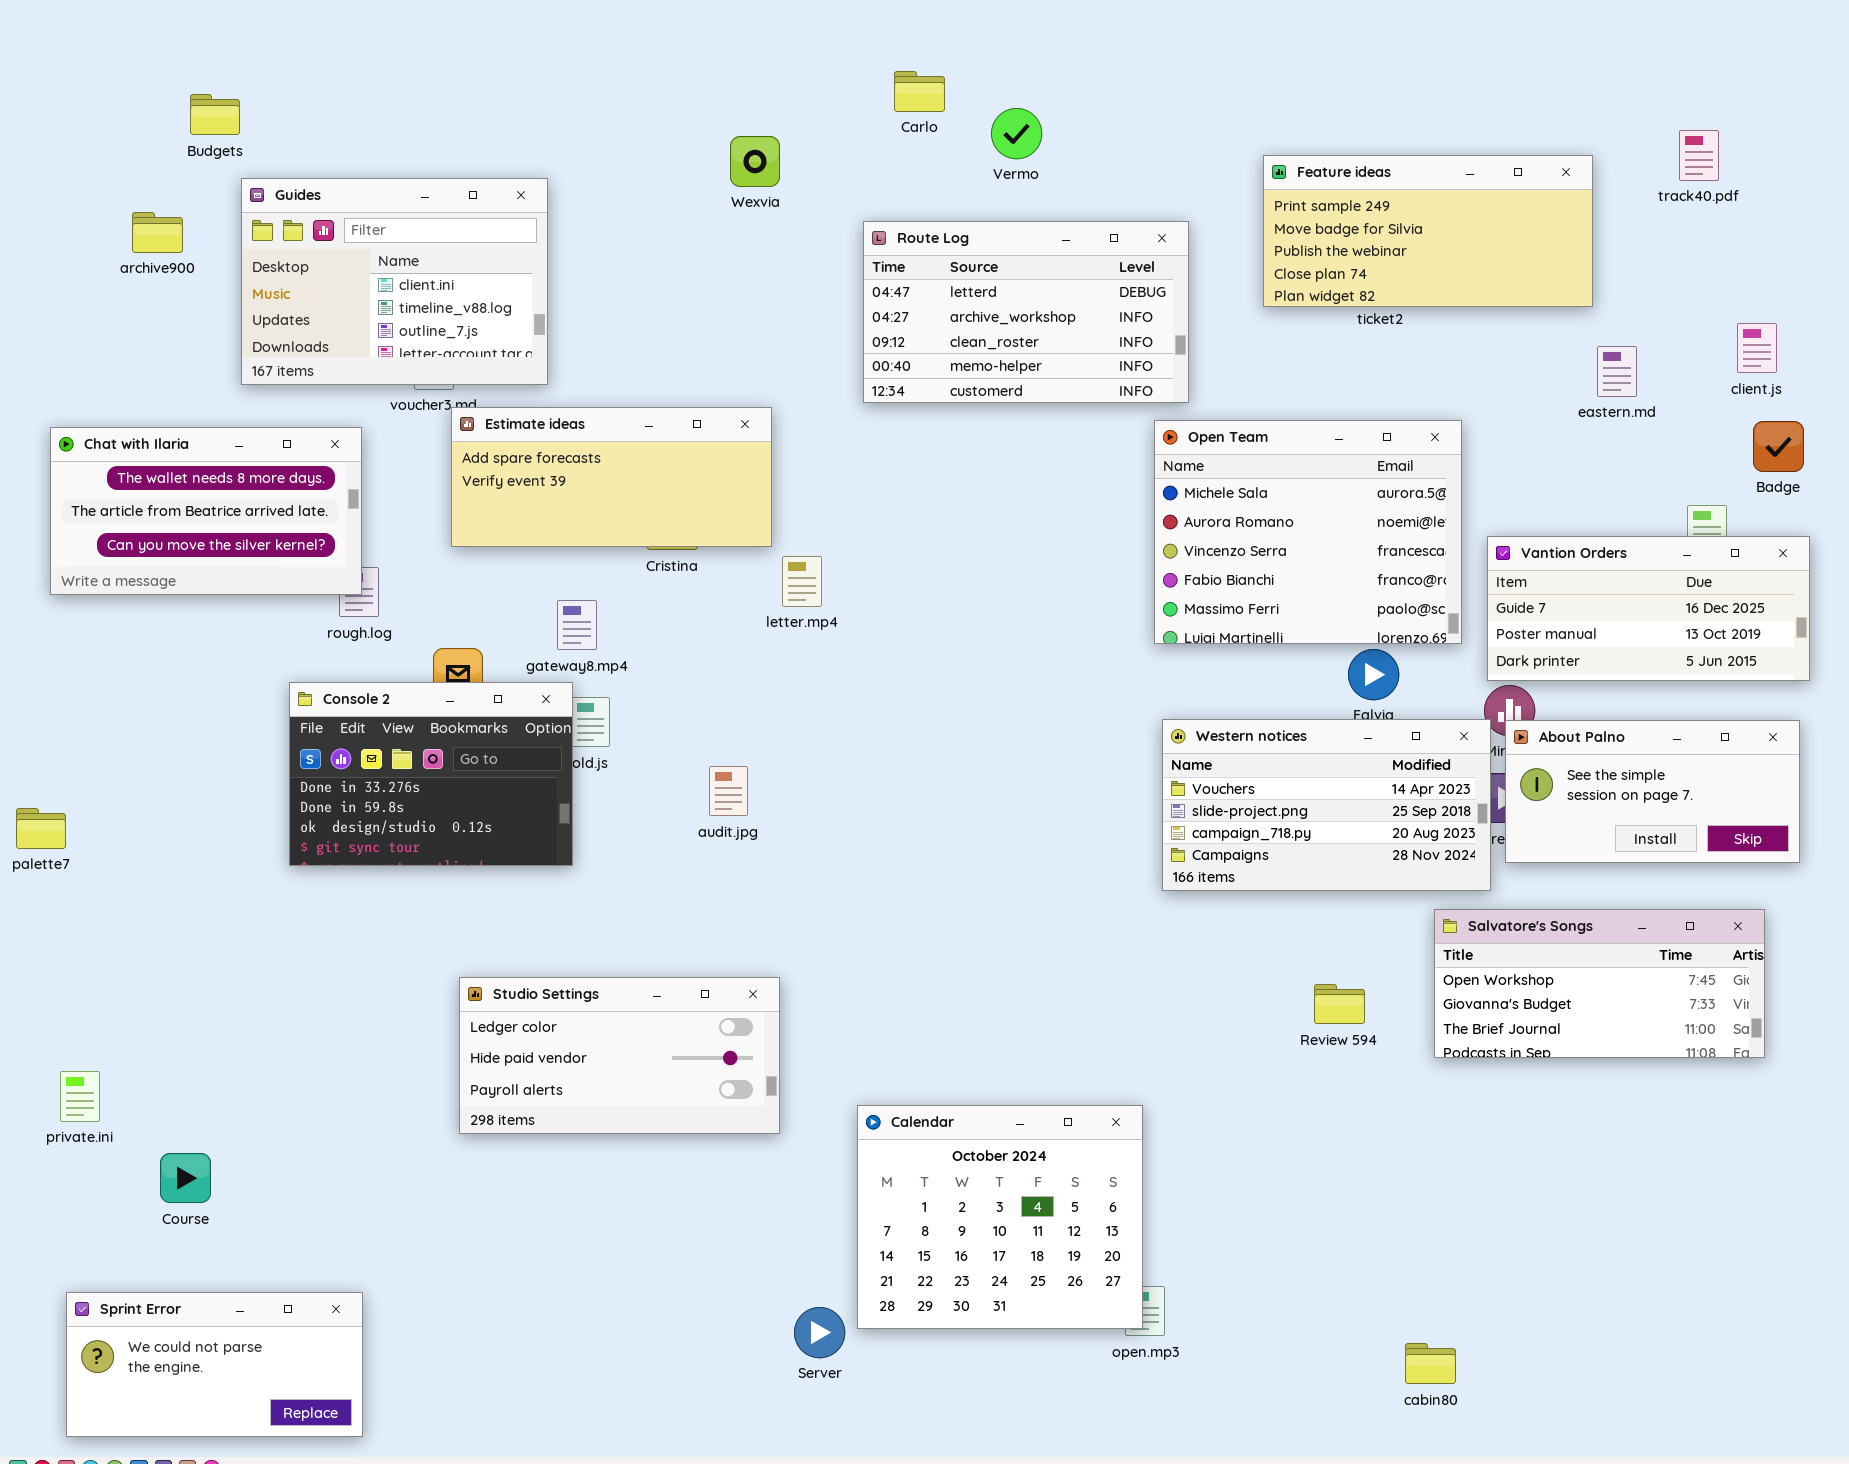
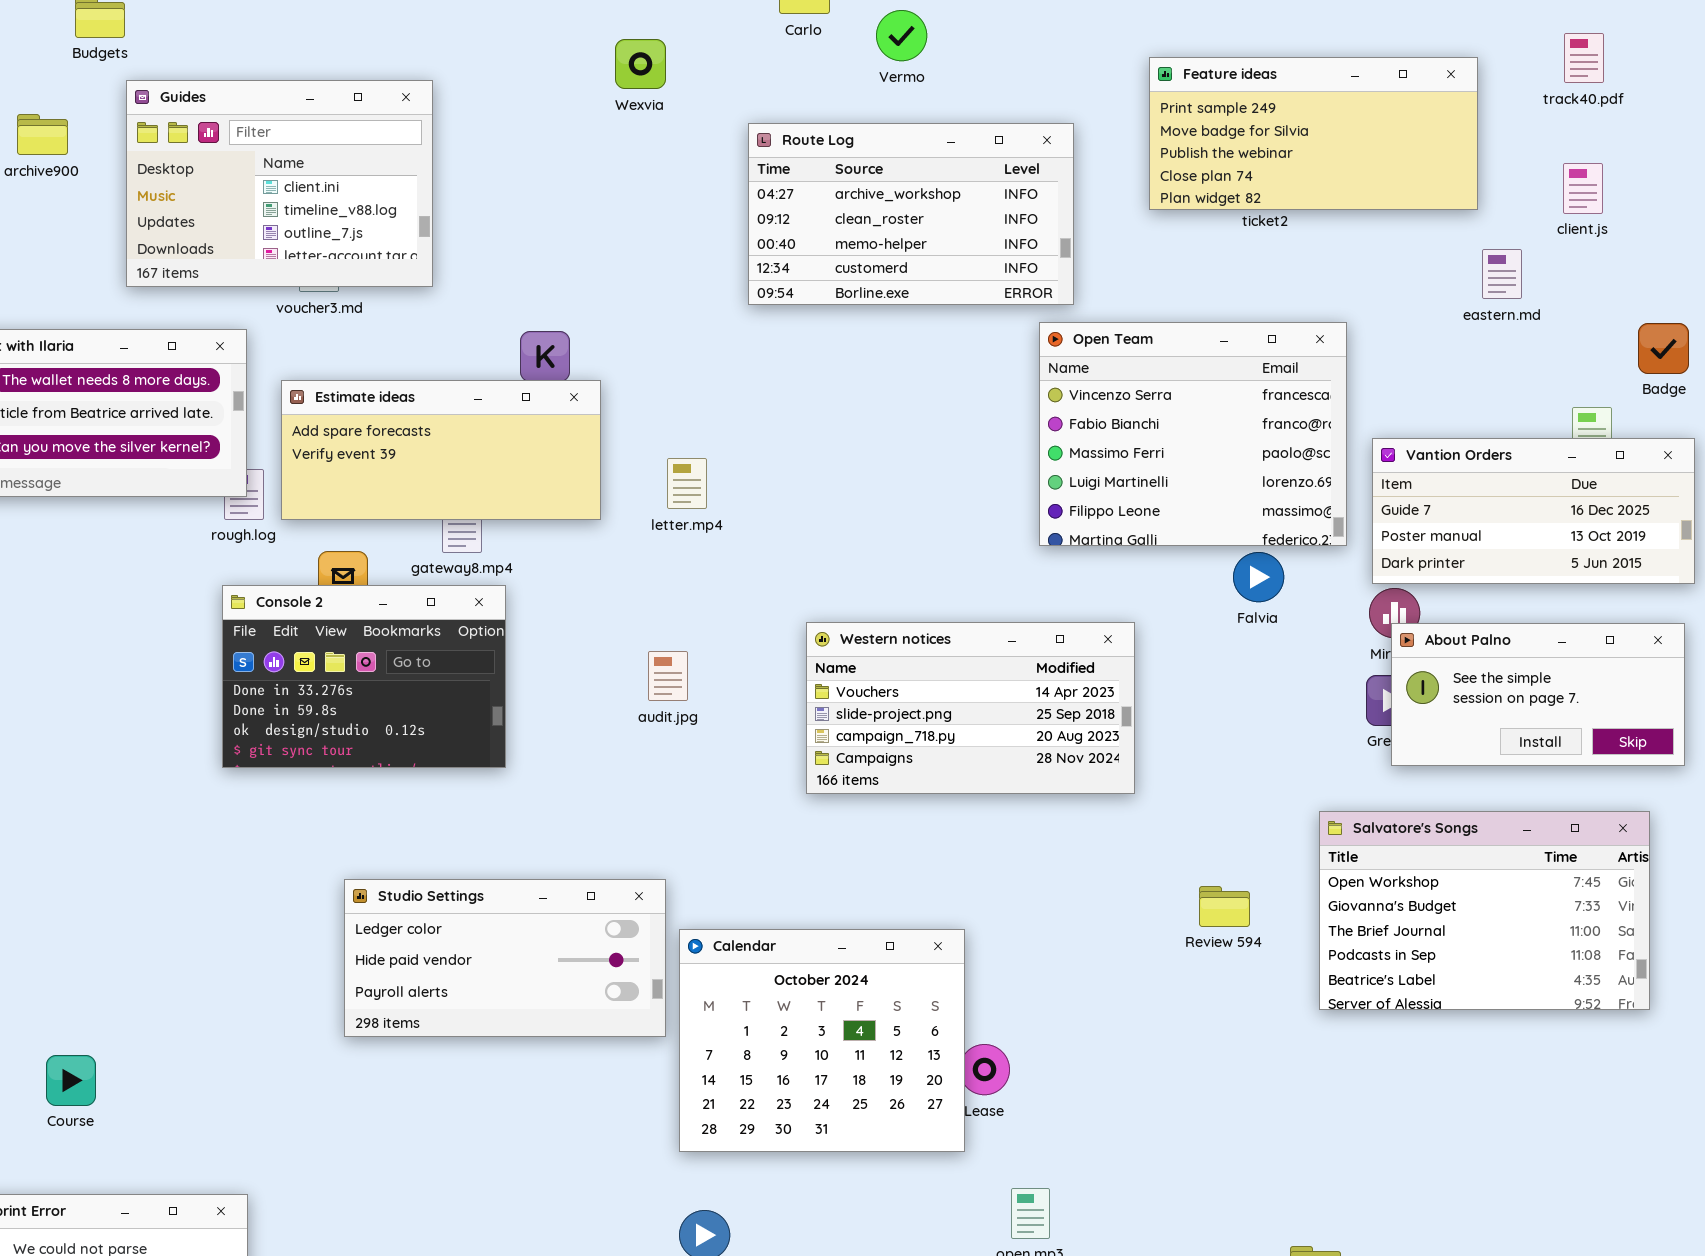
Route Log: [863,221,1189,403] -> [748,123,1074,305], scrolled down 1 row
client.js: [1737,323,1777,373] -> [1563,163,1603,214], moved
Estimate ideas: [451,407,772,547] -> [281,380,601,520], moved
Open Team: [1154,420,1462,644] -> [1039,322,1347,546], scrolled down 2 rows
Console 2: [289,682,573,866] -> [222,585,506,768], moved
Western notices: [1162,719,1491,891] -> [806,622,1135,794], moved
audit.jpg: [709,766,748,816] -> [648,651,688,701], moved
Salvatore's Songs: [1434,909,1765,1058] -> [1319,811,1650,1010], resized
Calendar: [857,1105,1143,1329] -> [679,929,965,1152], moved

